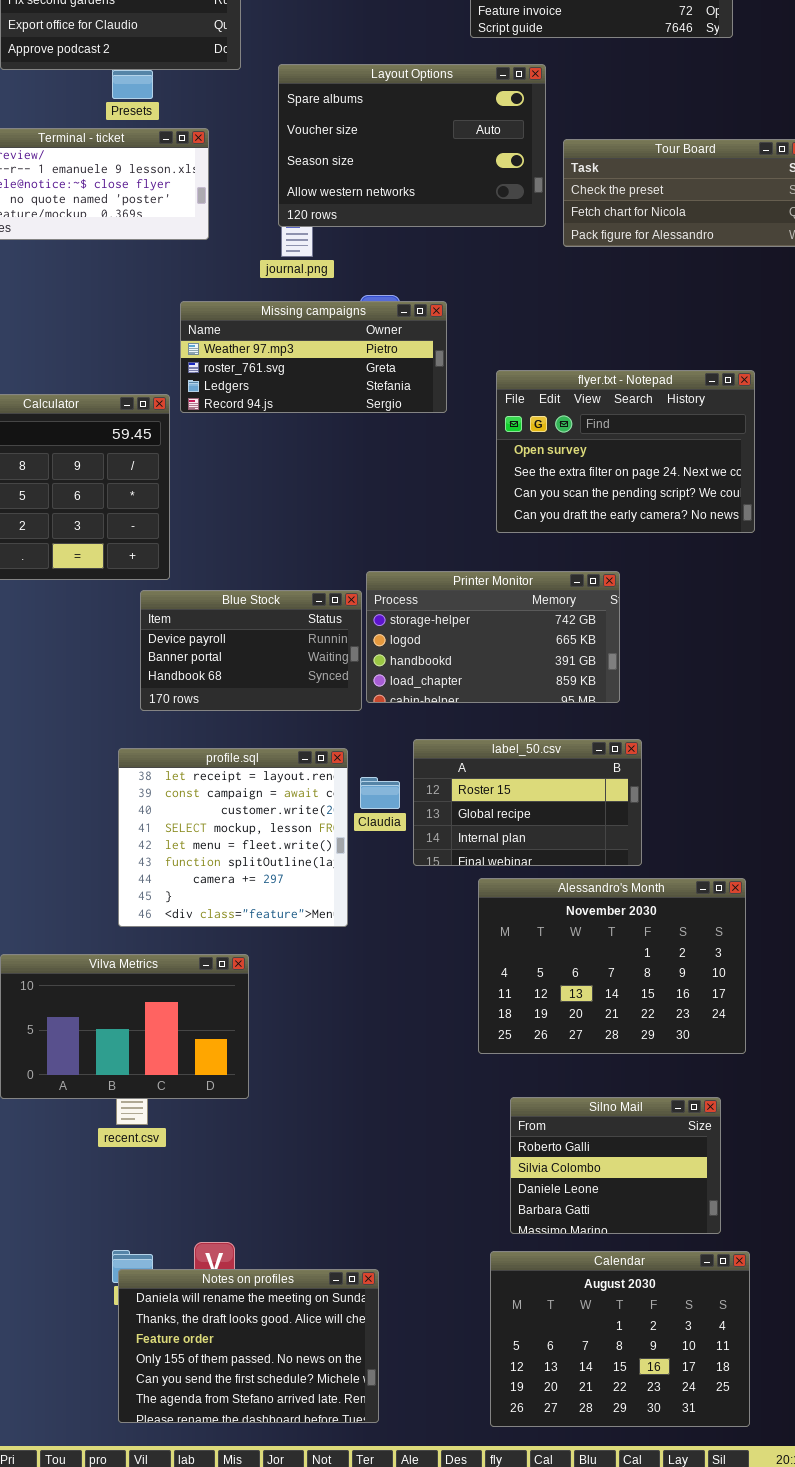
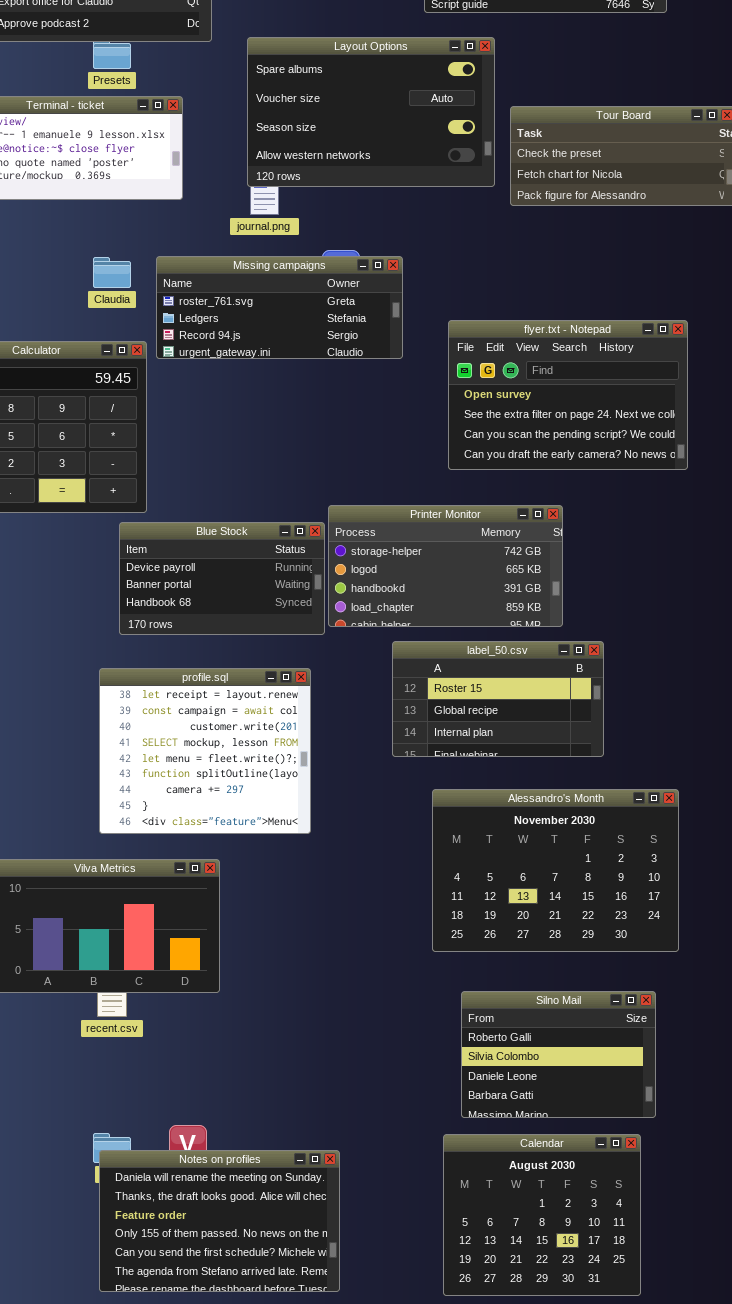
Missing campaigns: [180,301,447,413] -> [156,256,403,359], scrolled down 1 row
label_50.csv: [413,739,642,866] -> [392,641,604,757], moved
Claudia: [360,777,400,809] -> [93,257,131,288], moved
Calendar: [490,1251,750,1427] -> [443,1134,641,1296], resized

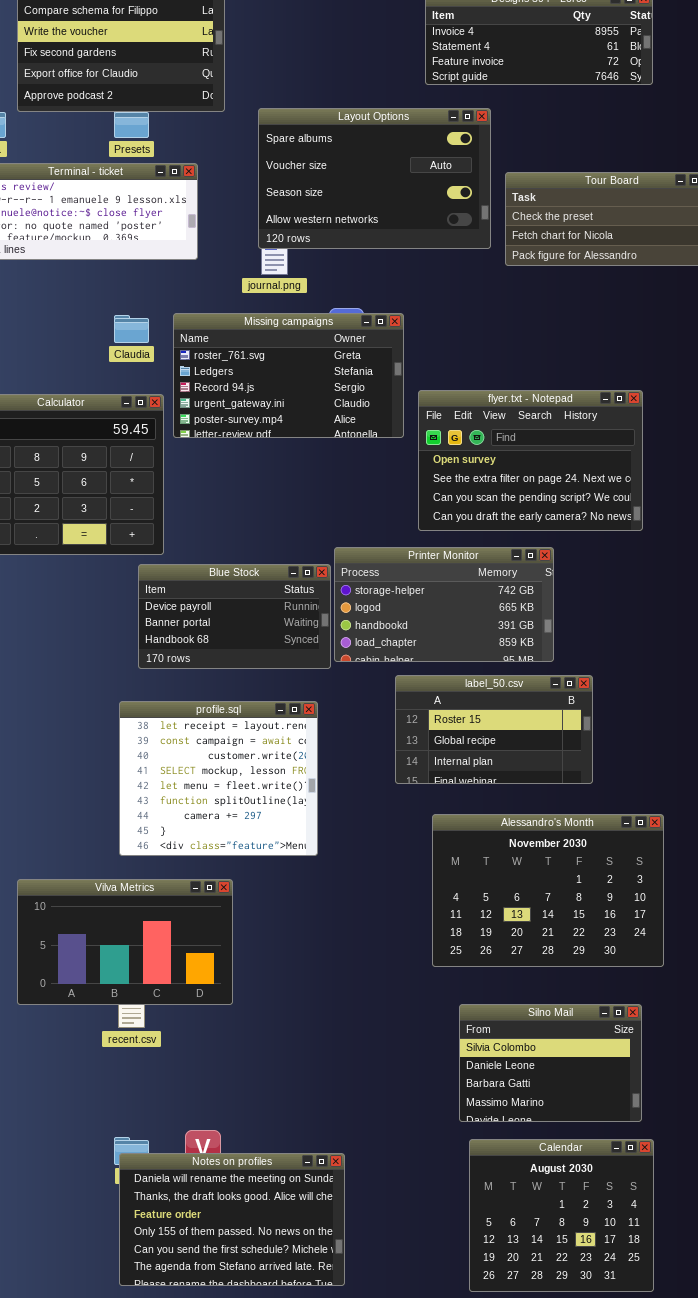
Missing campaigns: [156,256,403,359] -> [173,313,404,438], resized
flyer.txt - Notepad: [448,320,688,470] -> [418,390,643,531], moved
Silno Mail: [461,991,656,1118] -> [459,1004,642,1122], scrolled down 1 row
Calendar: [443,1134,641,1296] -> [469,1139,654,1292], moved

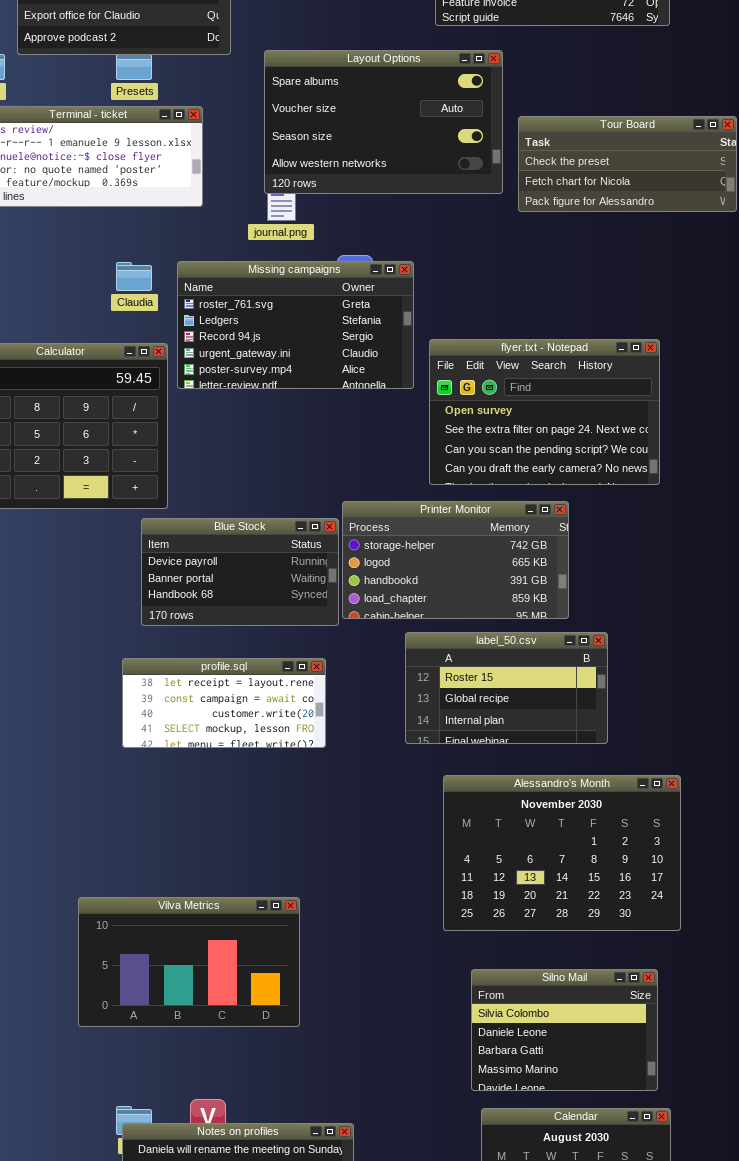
profile.sql: [119,701,318,856] -> [122,658,326,748], resized
Vilva Metrics: [17,879,233,1005] -> [78,897,300,1027], moved

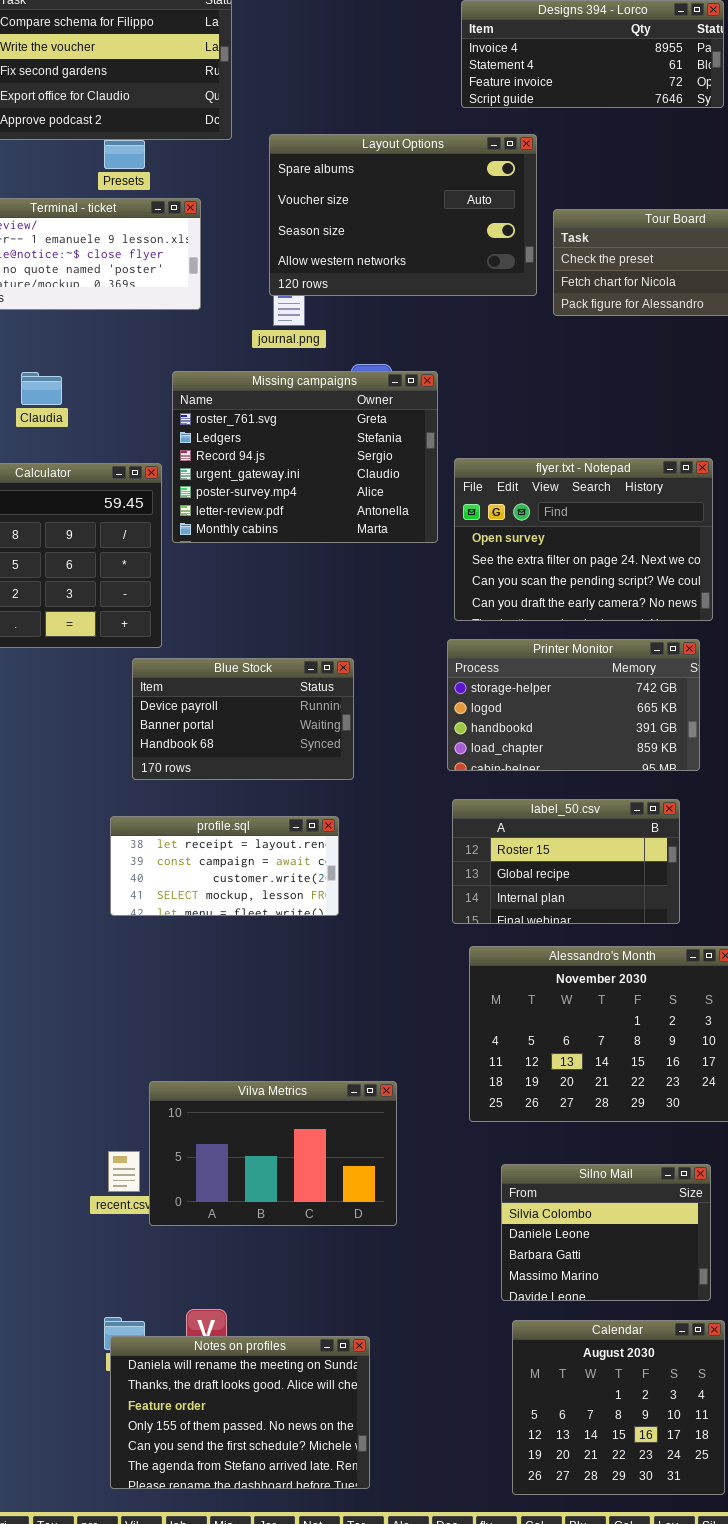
Missing campaigns: [177,261,414,389] -> [172,371,438,543], resized
Claudia: [116,262,152,291] -> [21,372,62,405], moved
Printer Monitor: [342,501,569,619] -> [447,639,700,771], moved
label_50.csv: [405,632,608,744] -> [452,799,680,924], moved
Vilva Metrics: [78,897,300,1027] -> [149,1081,397,1226], moved

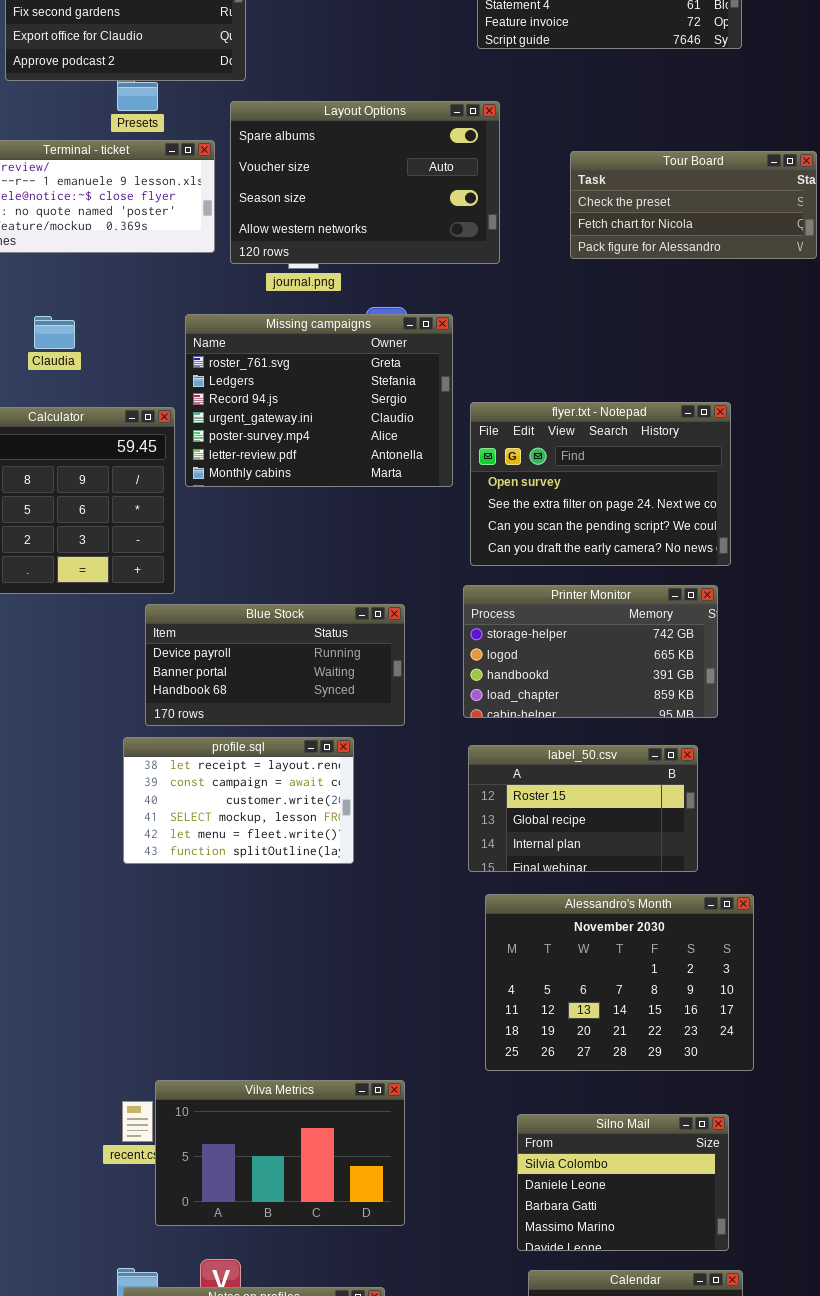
Layout Options: [269,134,537,296] -> [230,101,500,264], moved
Blue Stock: [132,658,354,780] -> [145,604,405,726], resized
profile.sql: [110,816,339,916] -> [123,737,354,864], resized
Vilva Metrics: [149,1081,397,1226] -> [155,1080,405,1226], moved

